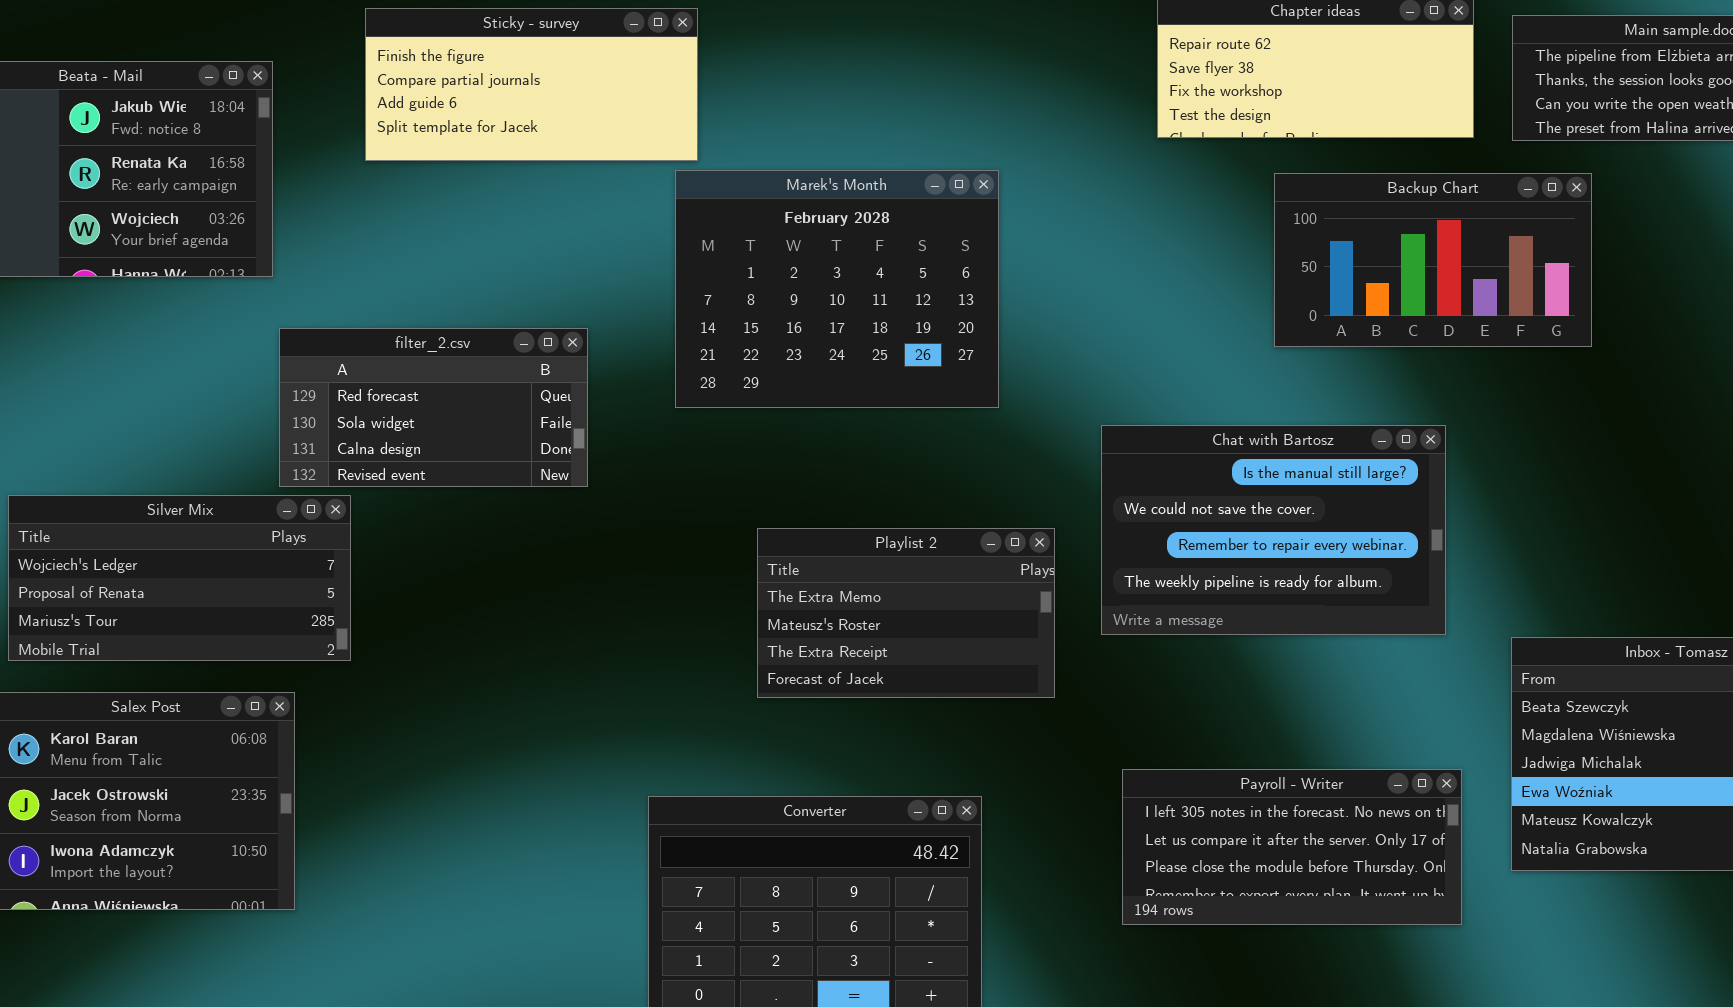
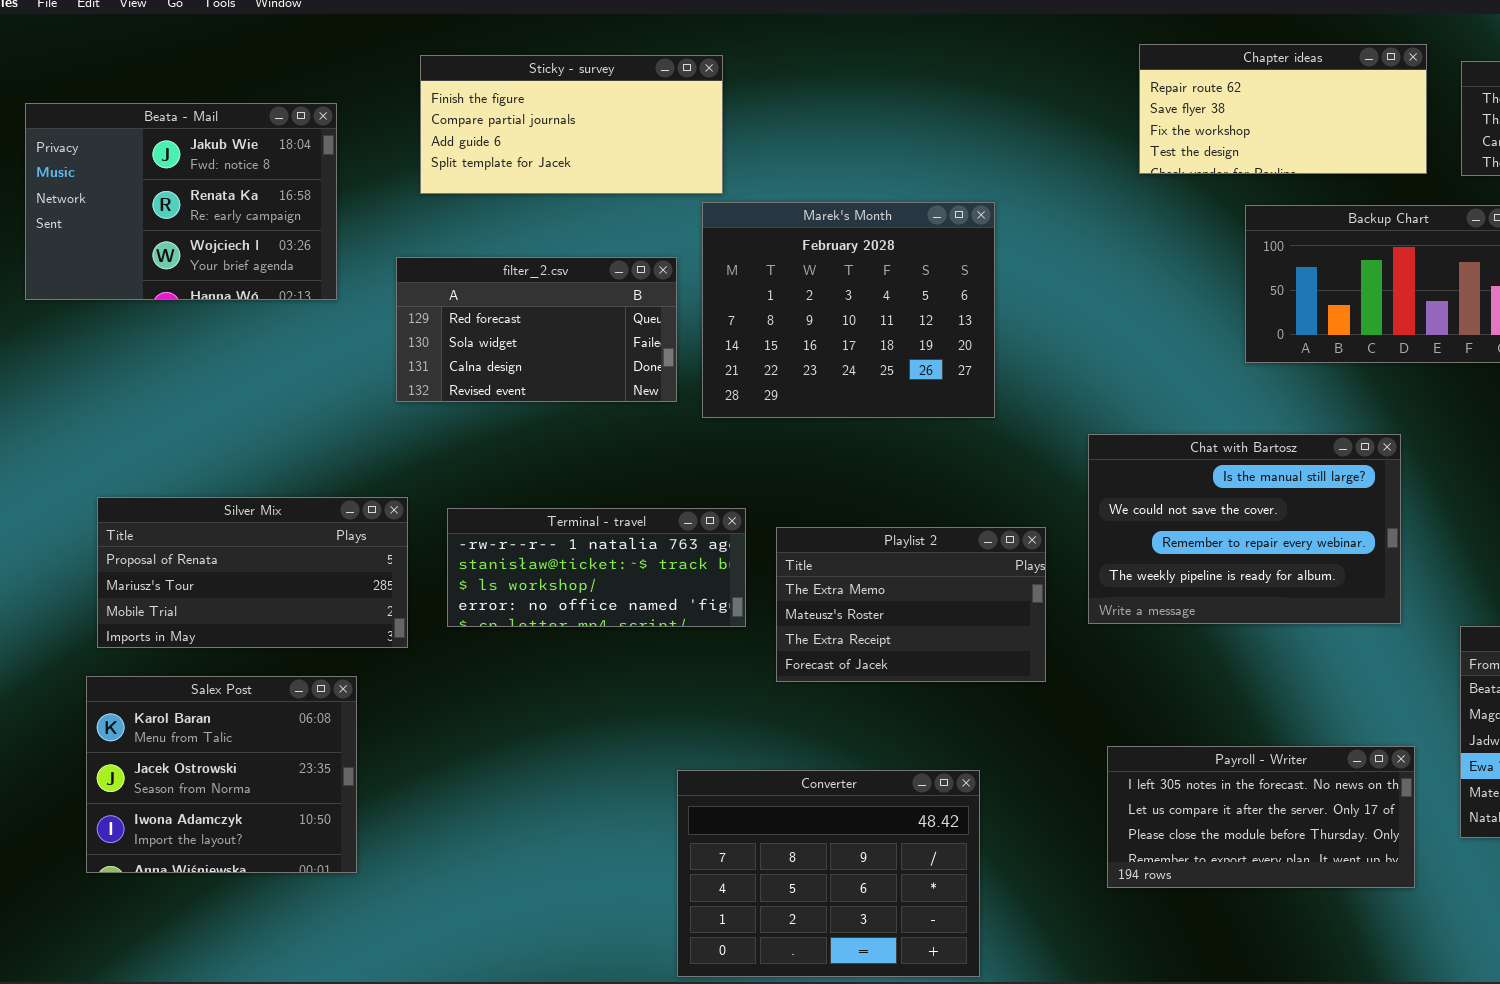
filter_2.csv: [279,328,588,487] -> [396,257,677,402], moved
Silver Mix: [8,495,351,661] -> [97,497,408,648], scrolled down 1 row
Terminal - travel: none -> [447,508,746,627], opened

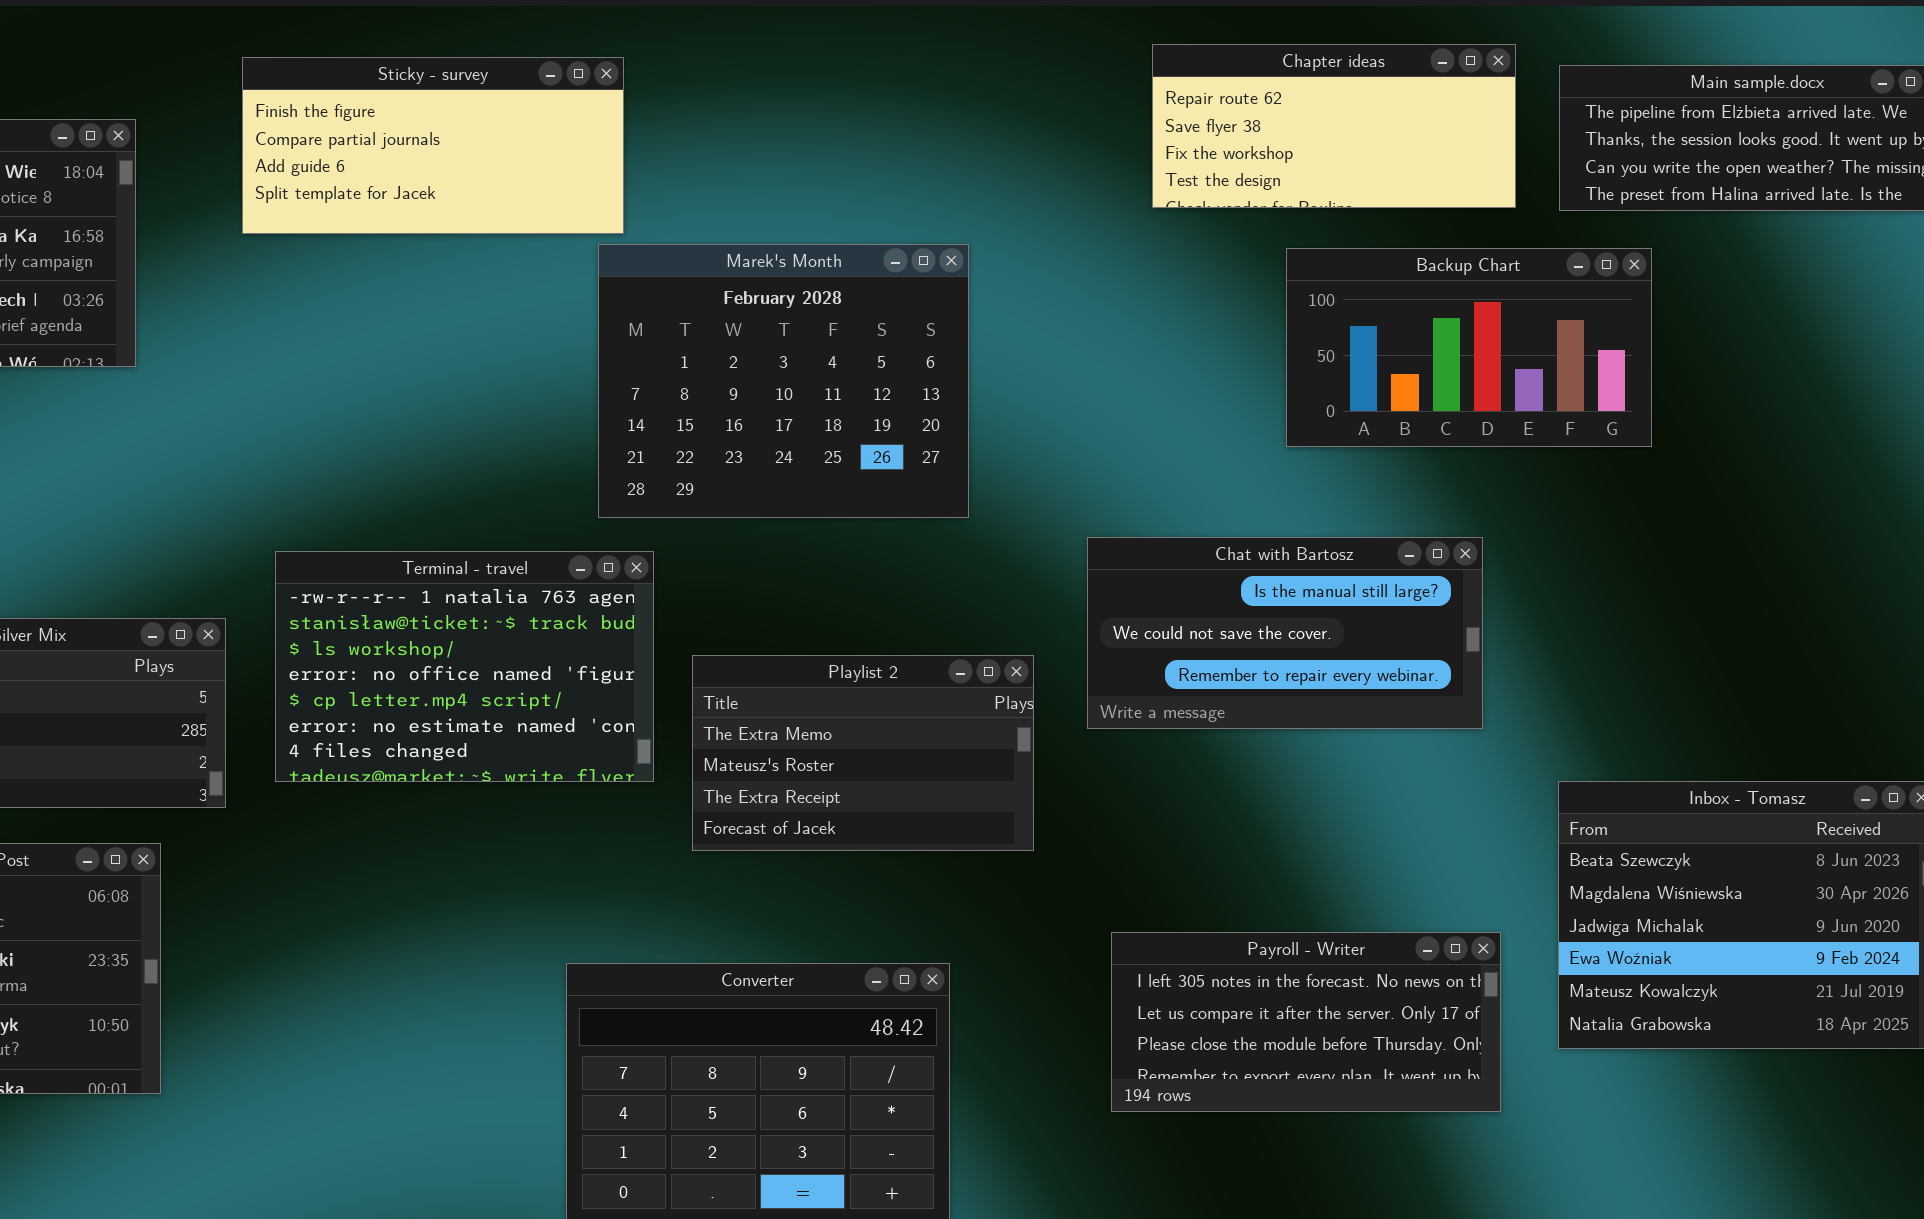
filter_2.csv: [396,257,677,402] -> none, closed
Chat with Bartosz: [1088,434,1401,624] -> [1087,537,1483,729], resized
Terminal - travel: [447,508,746,627] -> [275,551,654,782], resized

